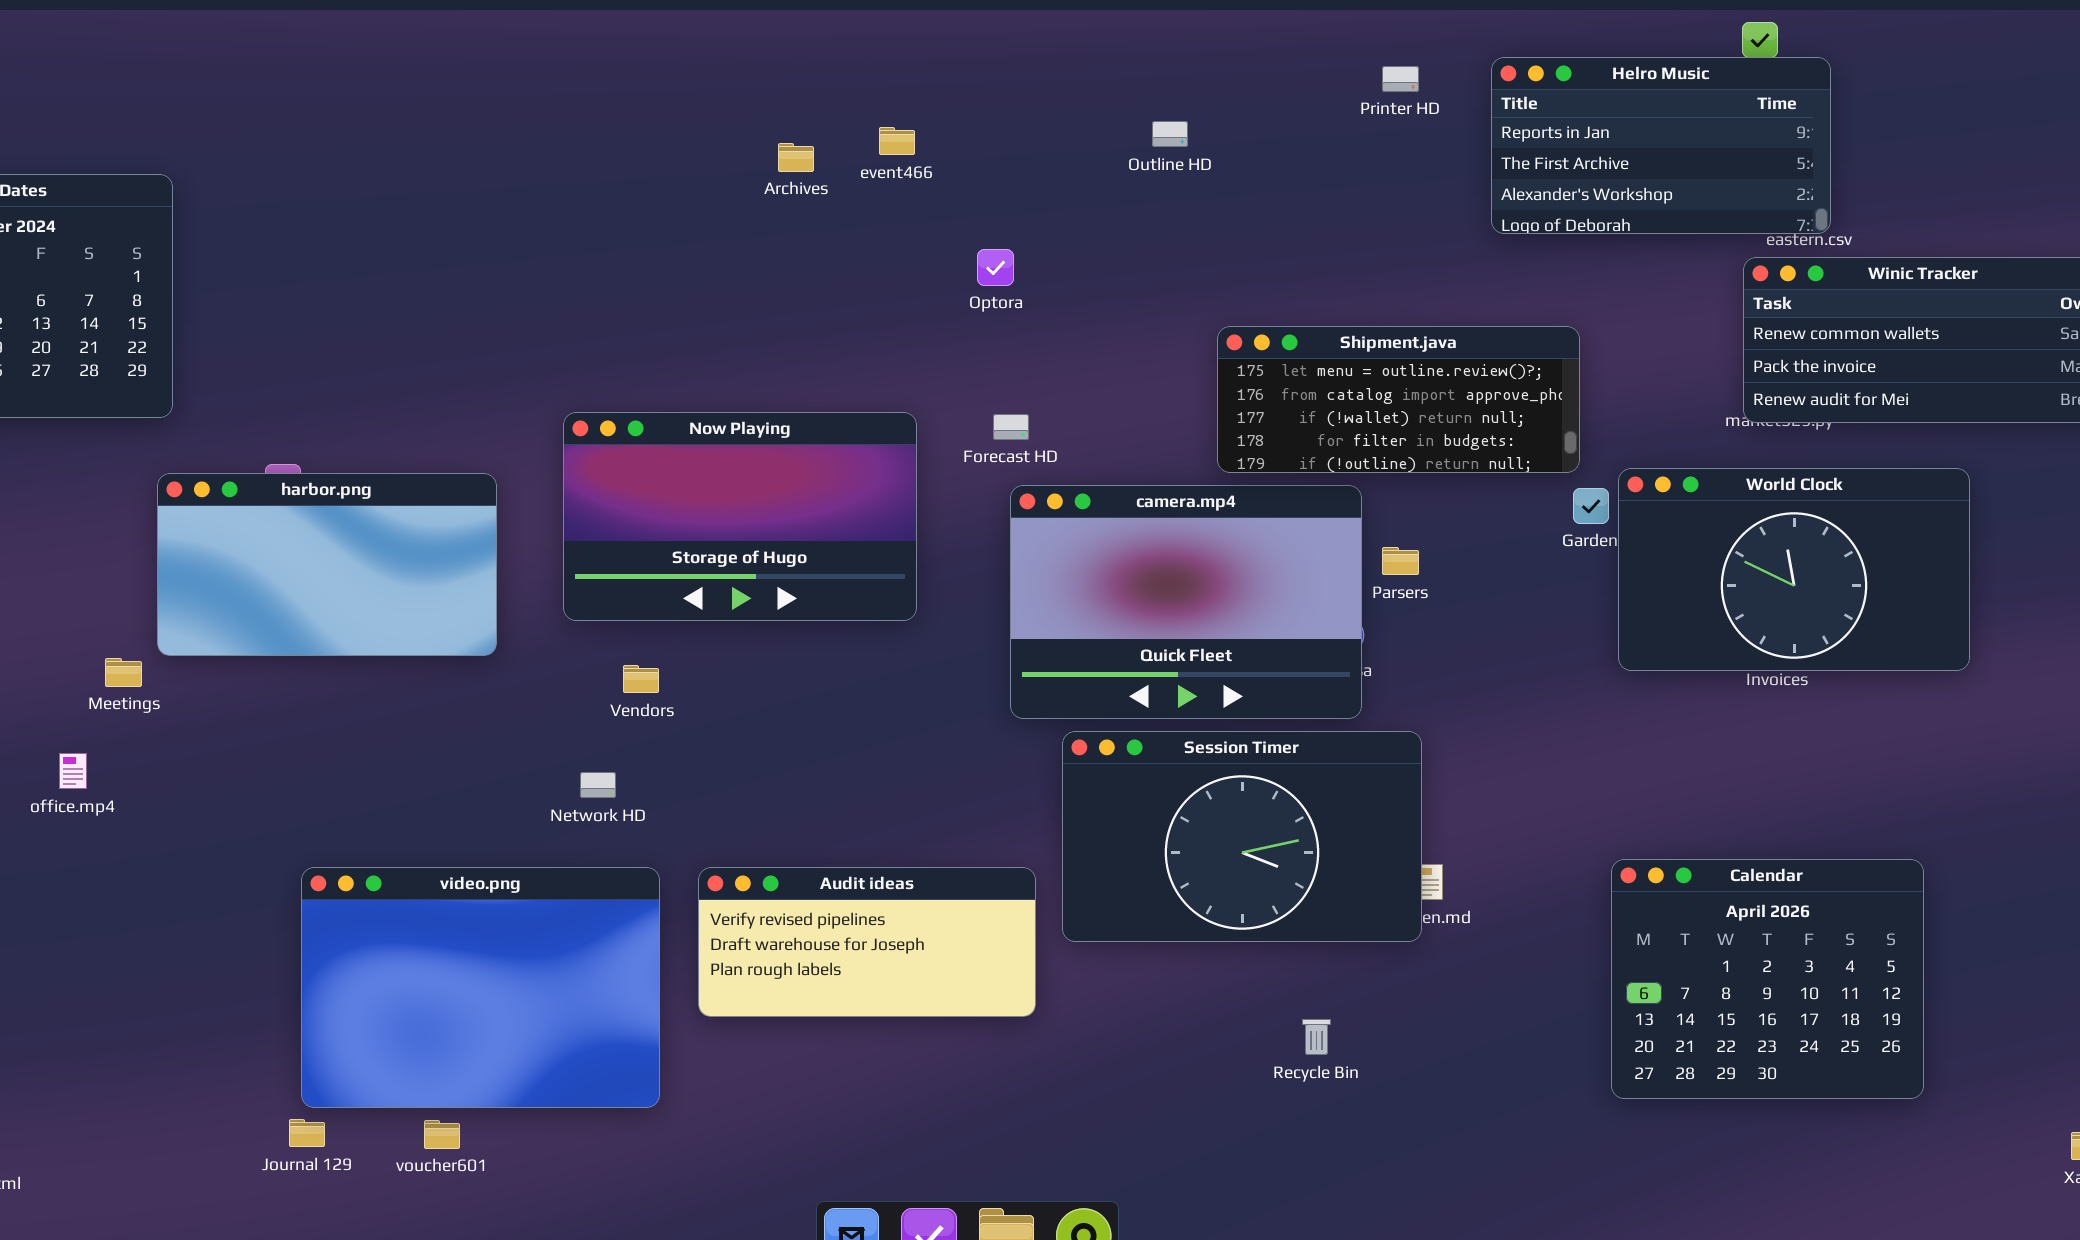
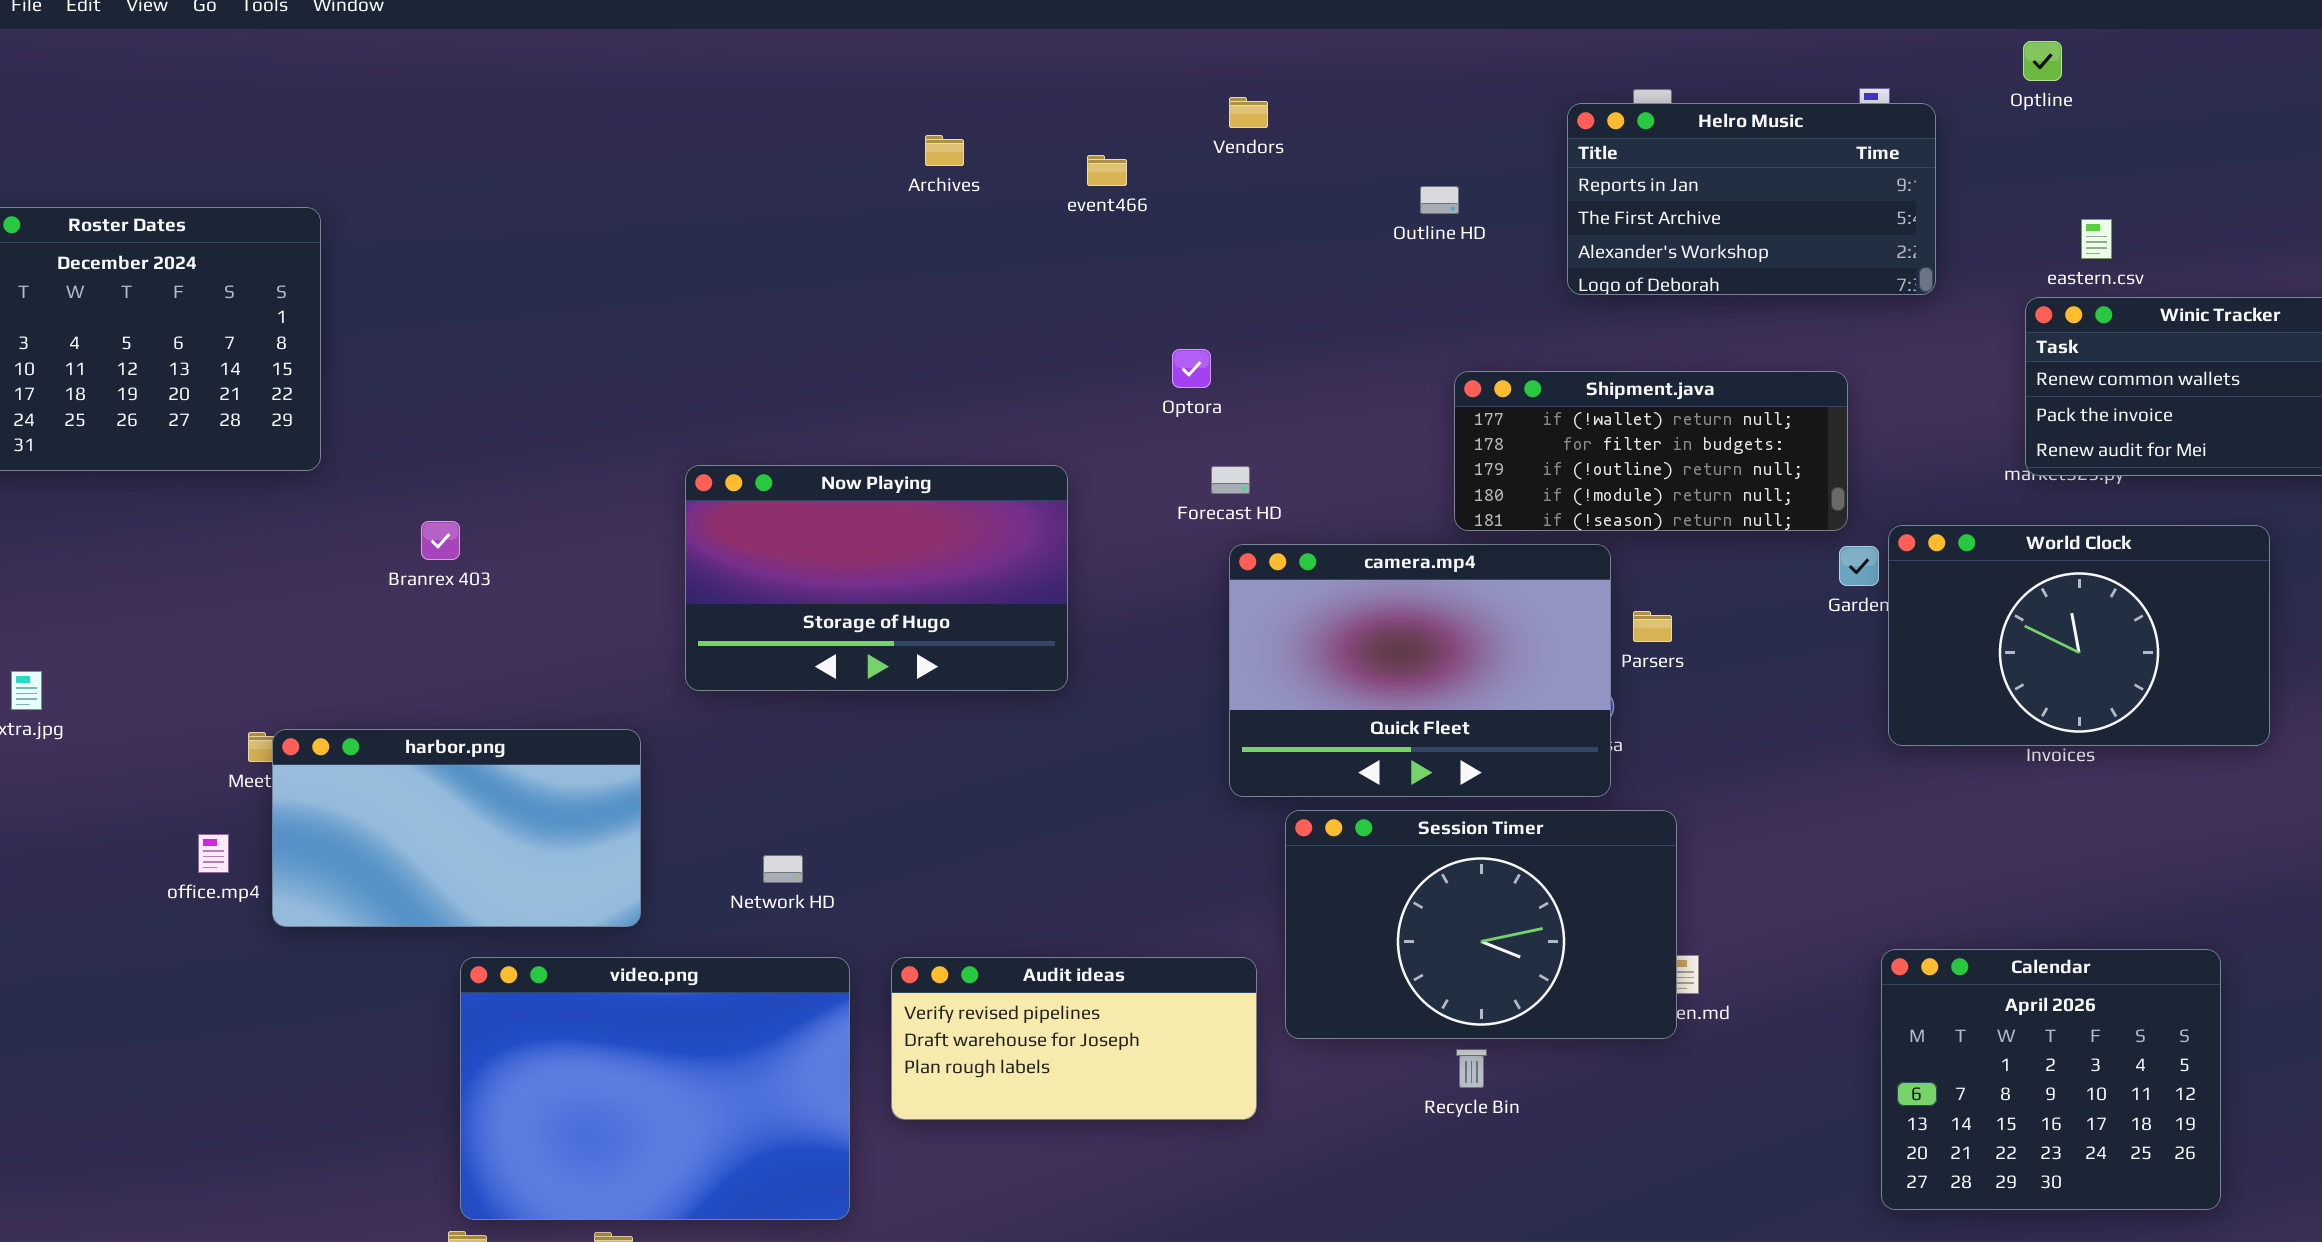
Helro Music: [1491,57,1831,234] -> [1567,103,1936,295], moved
Outline HD: [1152,121,1188,147] -> [1420,186,1459,214], moved
Archives: [778,143,814,172] -> [925,135,964,166], moved
Optora: [977,249,1014,286] -> [1172,349,1211,388], moved
Shipment.java: [1217,326,1580,473] -> [1454,371,1848,531], scrolled down 2 rows
Now Playing: [563,412,917,621] -> [685,465,1068,691], moved
harbor.png: [157,473,497,656] -> [272,729,641,927], moved
Vendors: [623,665,659,693] -> [1229,97,1268,128], moved
Recycle Bin: [1302,1019,1331,1055] -> [1456,1049,1487,1088], moved

